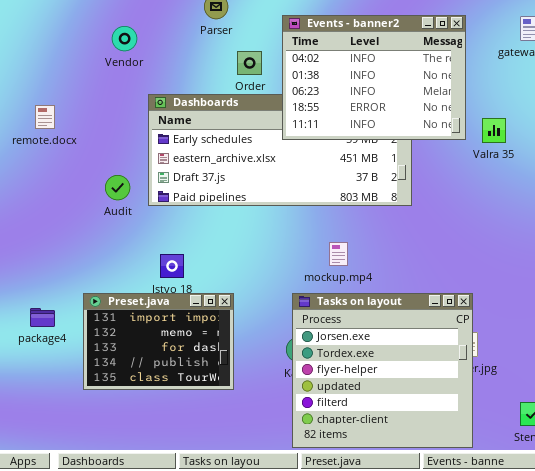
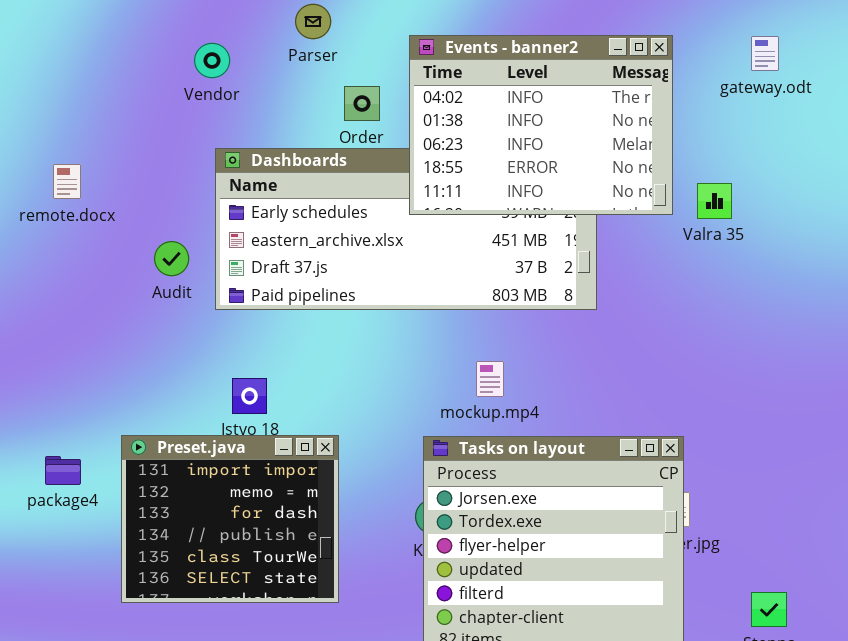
Vendor: [112,26,137,51] -> [194,43,230,78], moved
Audit: [105,175,130,200] -> [154,241,189,276], moved
Preset.java: [83,293,234,390] -> [121,435,339,603], resized

